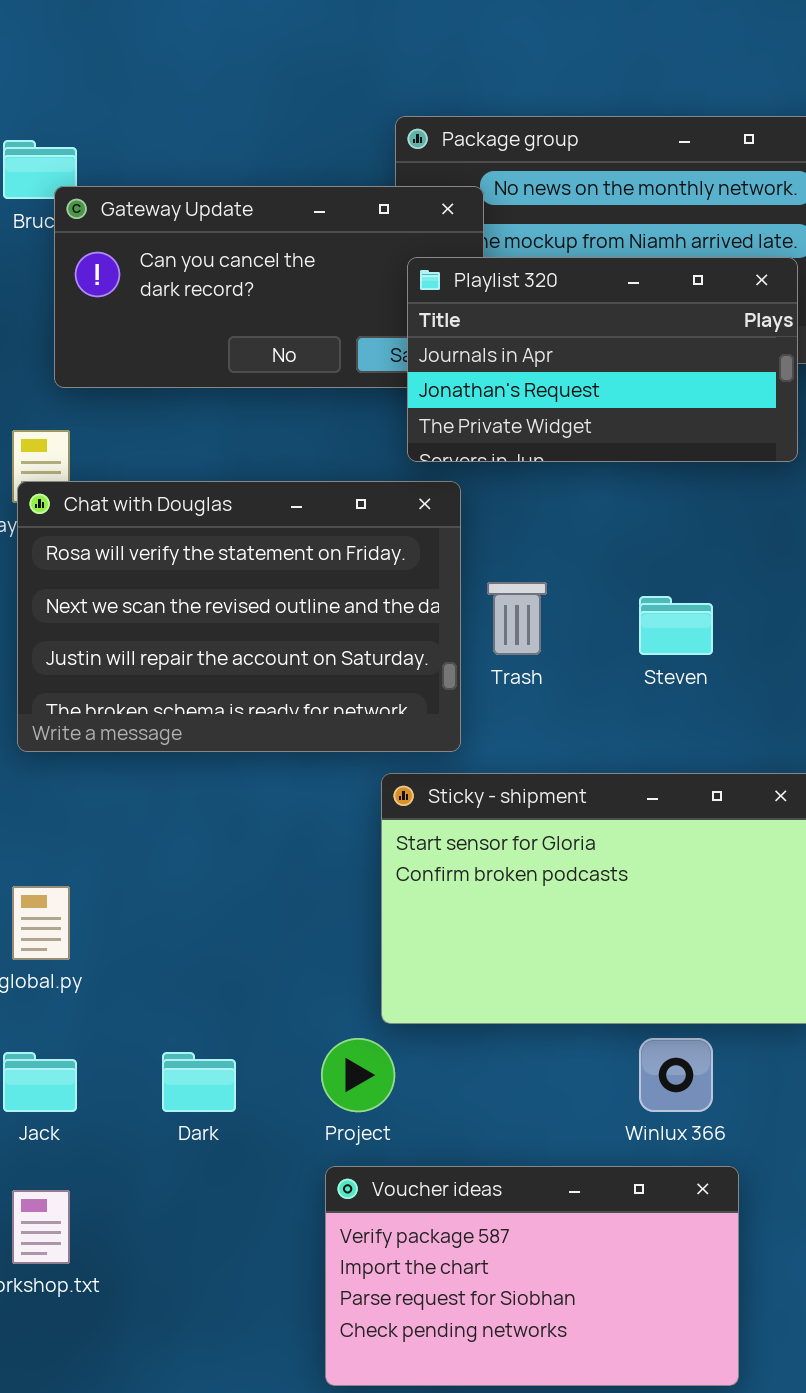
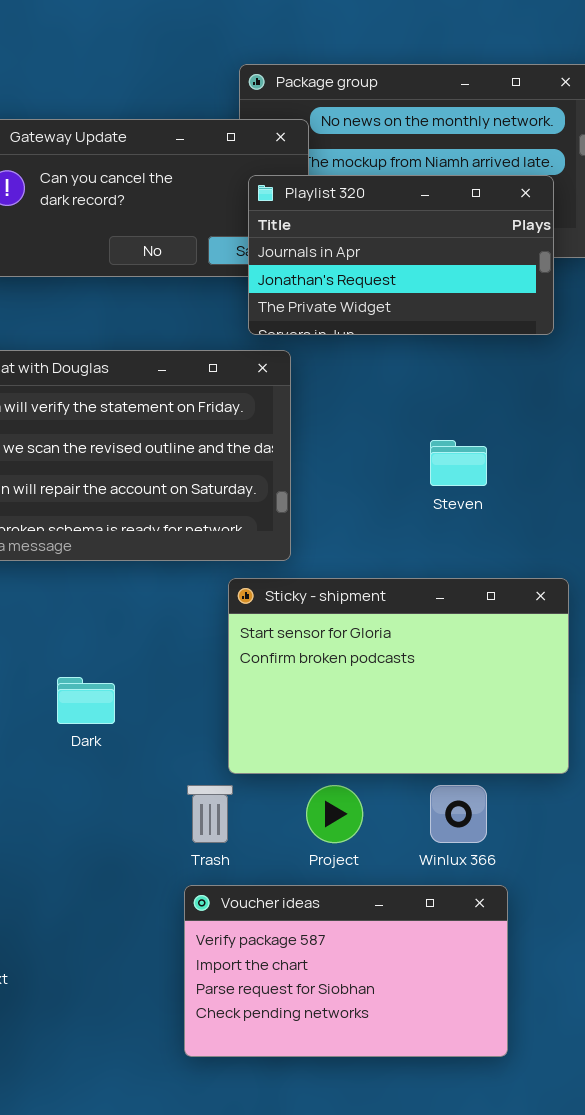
Trash: [487,582,547,655] -> [187,785,233,843], moved
Project: [321,1038,395,1112] -> [306,785,363,843], moved
Dark: [162,1052,236,1112] -> [57,677,115,724], moved

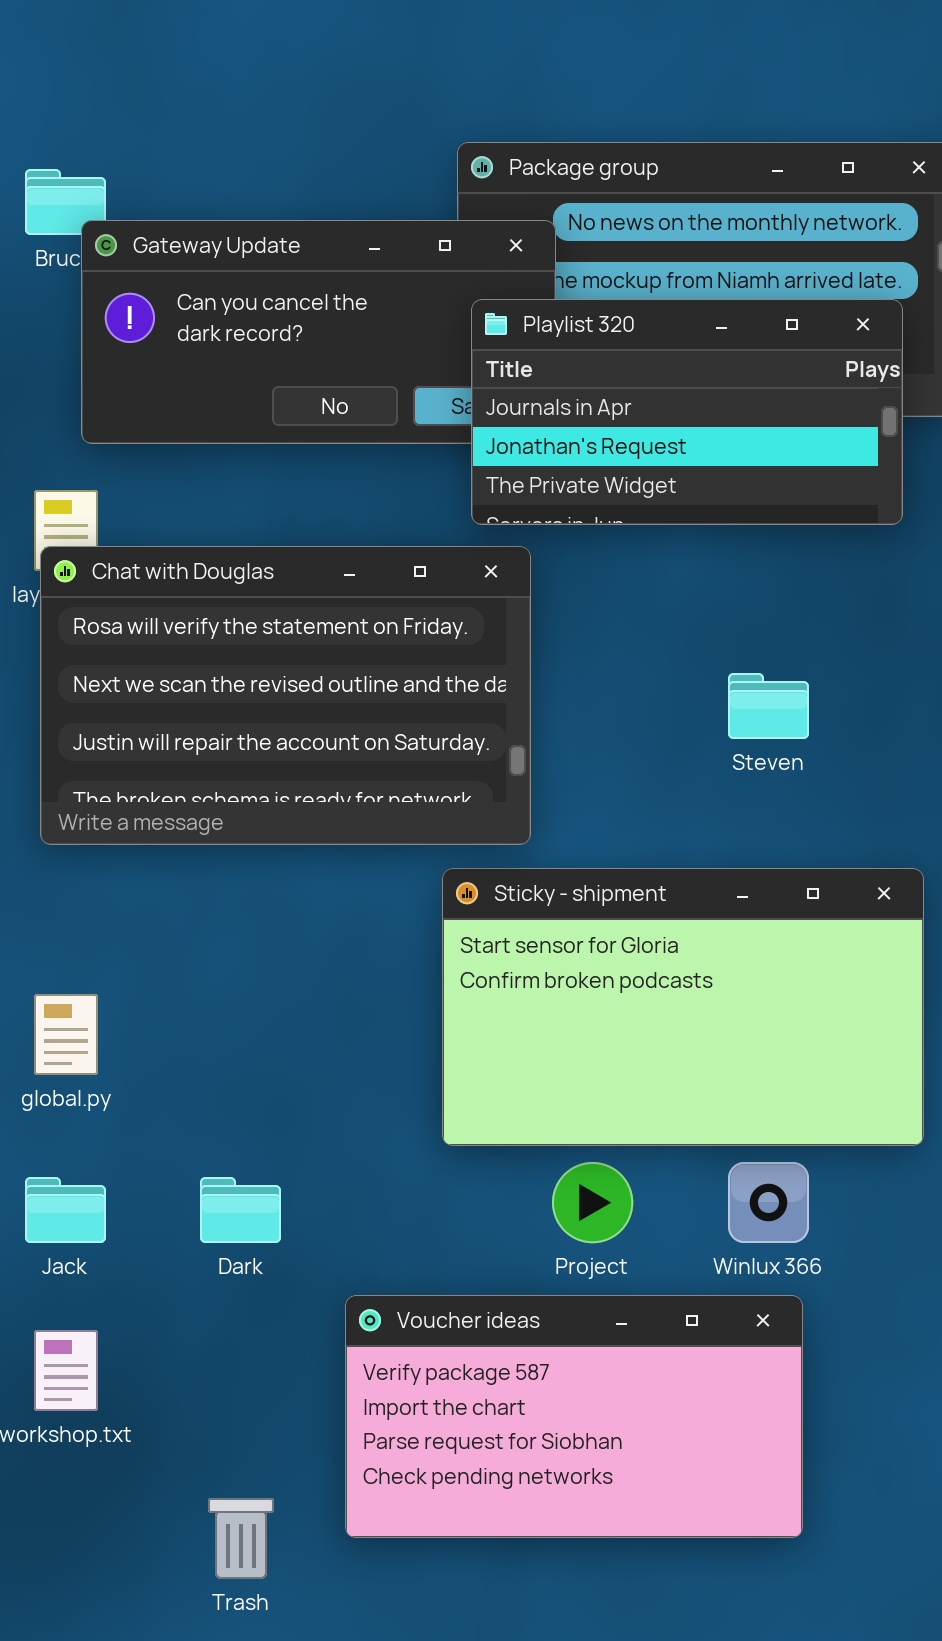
Dark: [57,677,115,724] -> [200,1177,281,1243], moved
Trash: [187,785,233,843] -> [208,1498,274,1579], moved
Voucher ideas: [184,885,508,1057] -> [345,1295,803,1538], moved

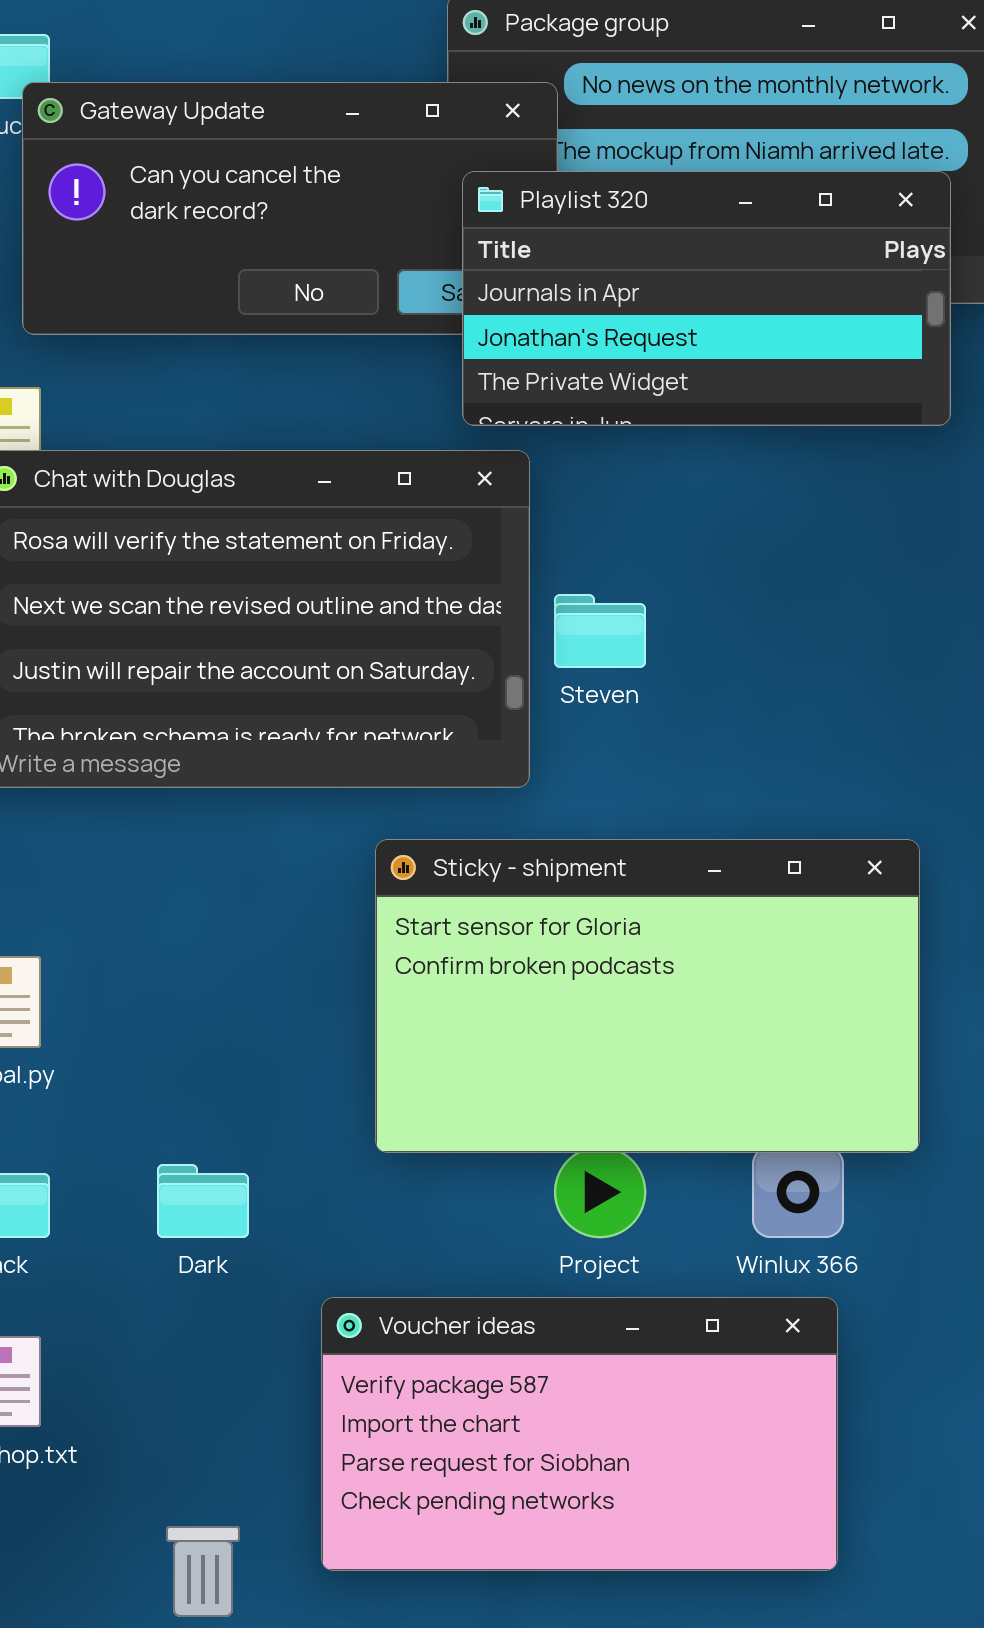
Steven: [728,673,809,739] -> [554,594,646,668], moved
Sticky - shipment: [442,868,924,1146] -> [375,839,920,1153], moved

